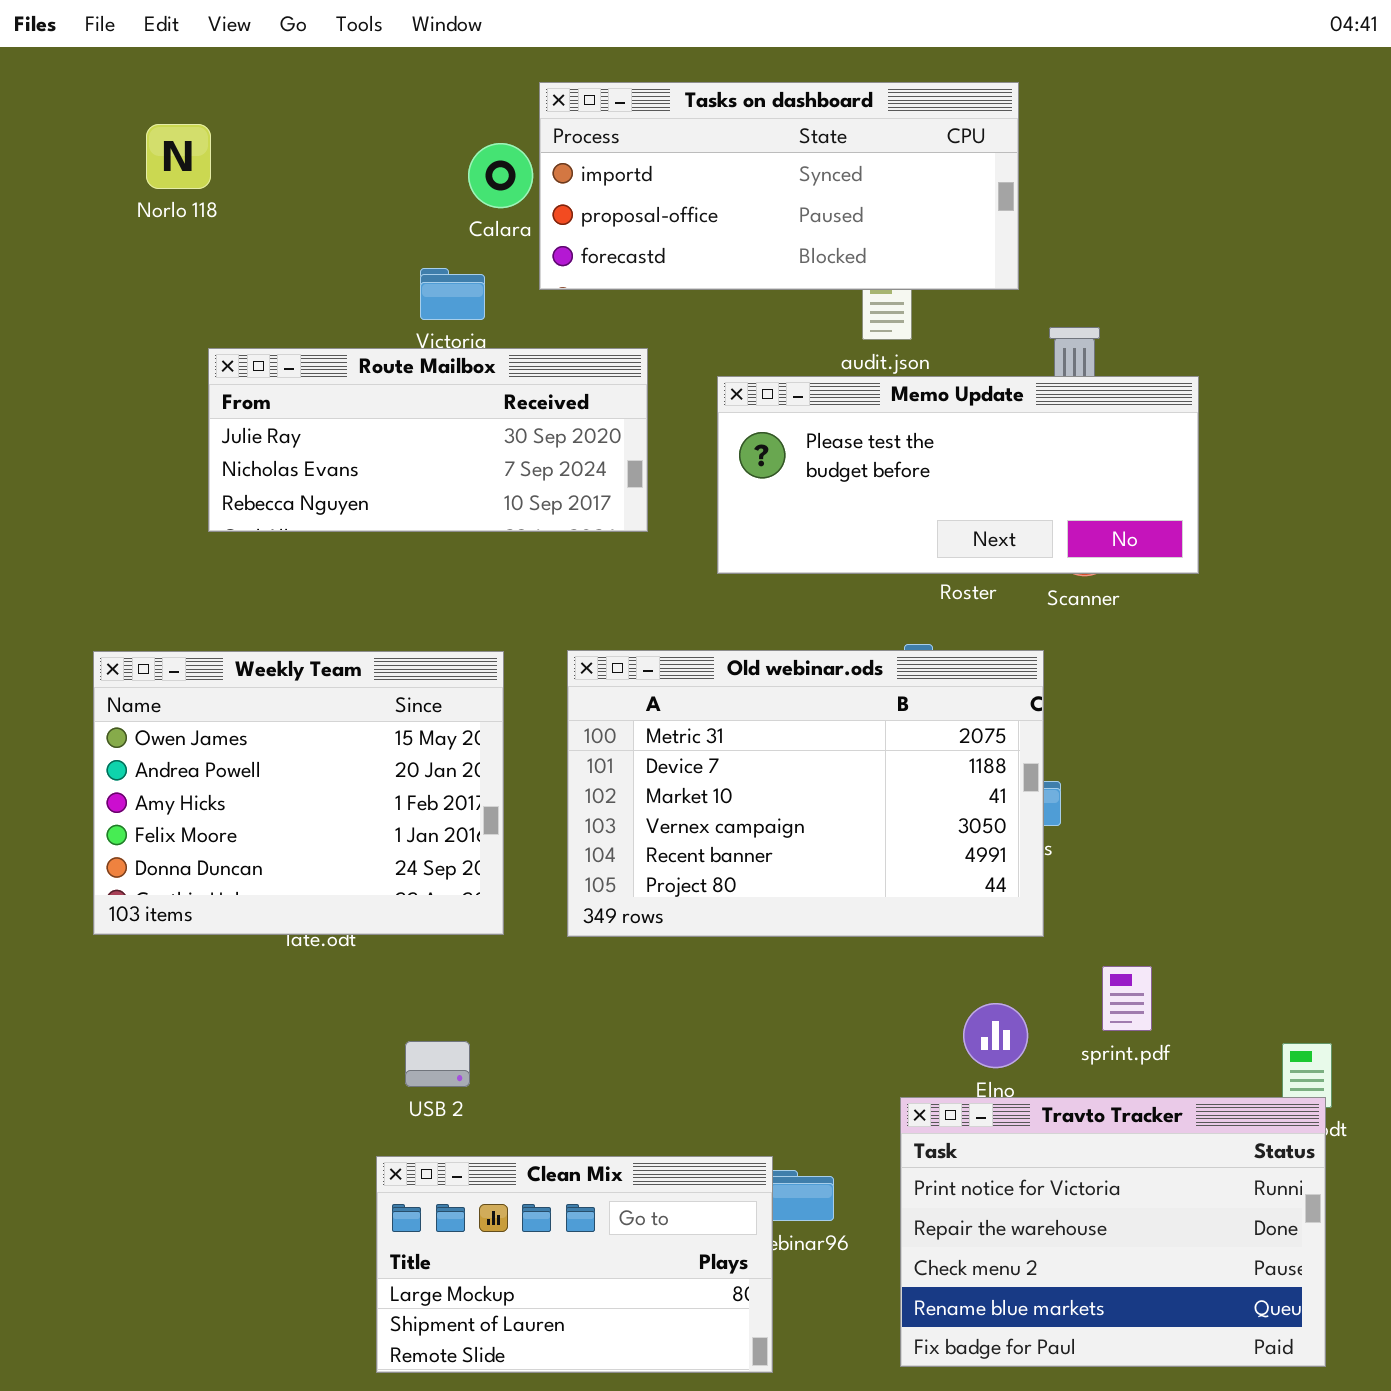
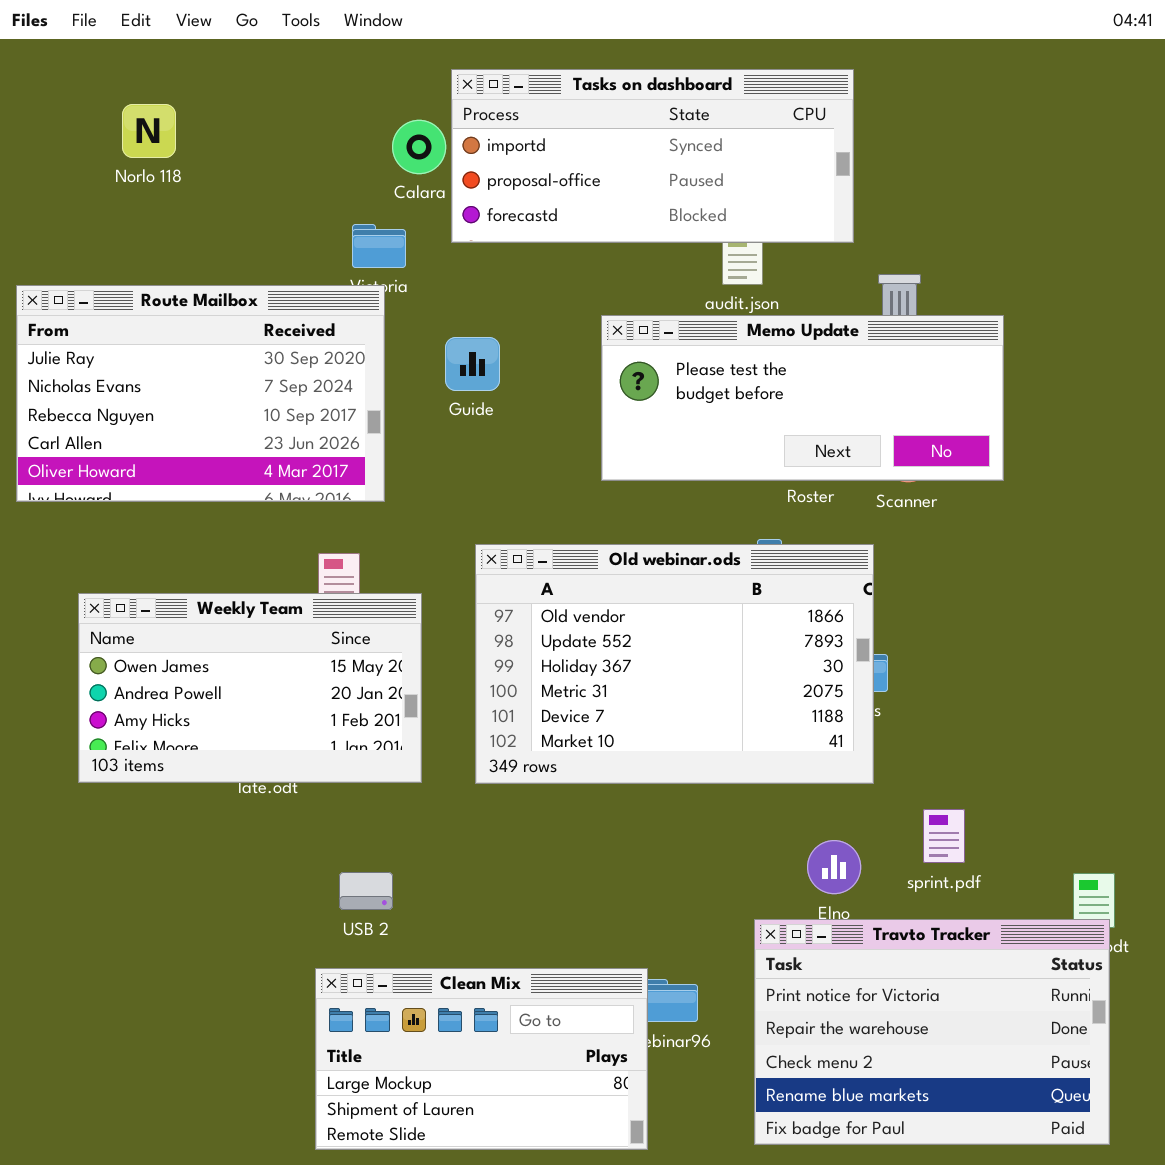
Route Mailbox: [208,348,648,532] -> [16,285,385,502], moved, resized
Old webinar.ods: [567,650,1044,937] -> [475,544,874,784], scrolled up 3 rows
Weekly Team: [93,651,504,935] -> [78,593,422,783], resized

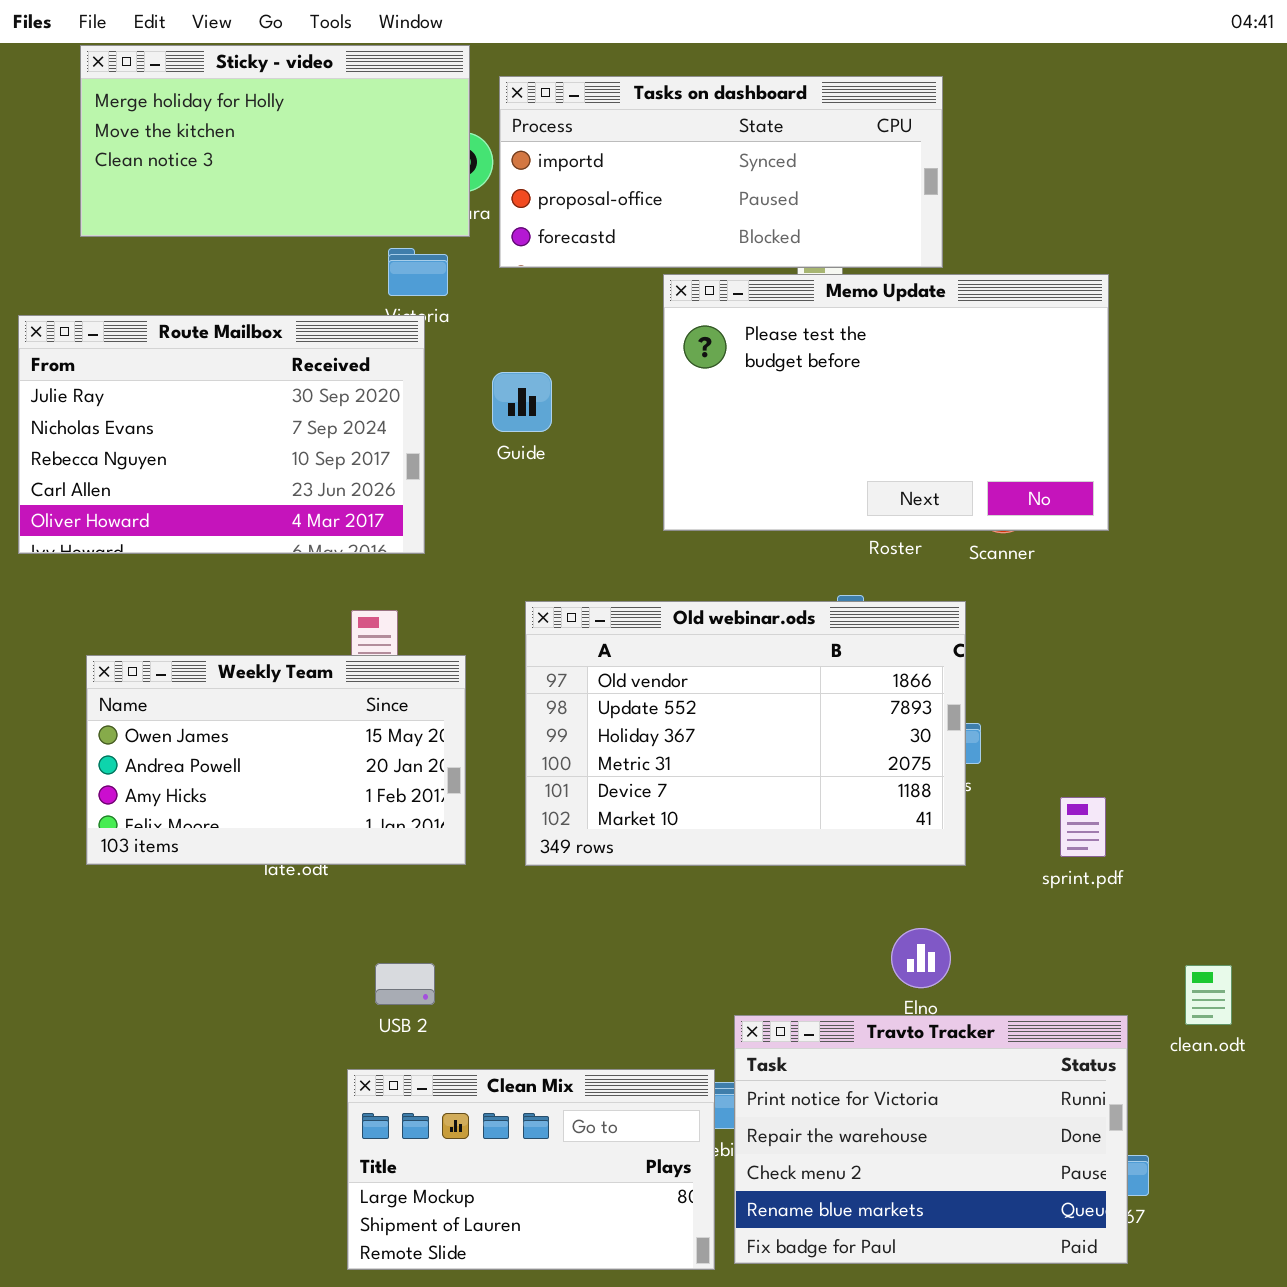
Sticky - video: none -> [80,45,470,237], opened
Memo Update: [601,315,1004,481] -> [663,274,1109,531], resized
sprint.pdf: [923,809,965,863] -> [1060,797,1106,857], moved
Travto Tracker: [754,919,1110,1145] -> [734,1015,1128,1264], moved

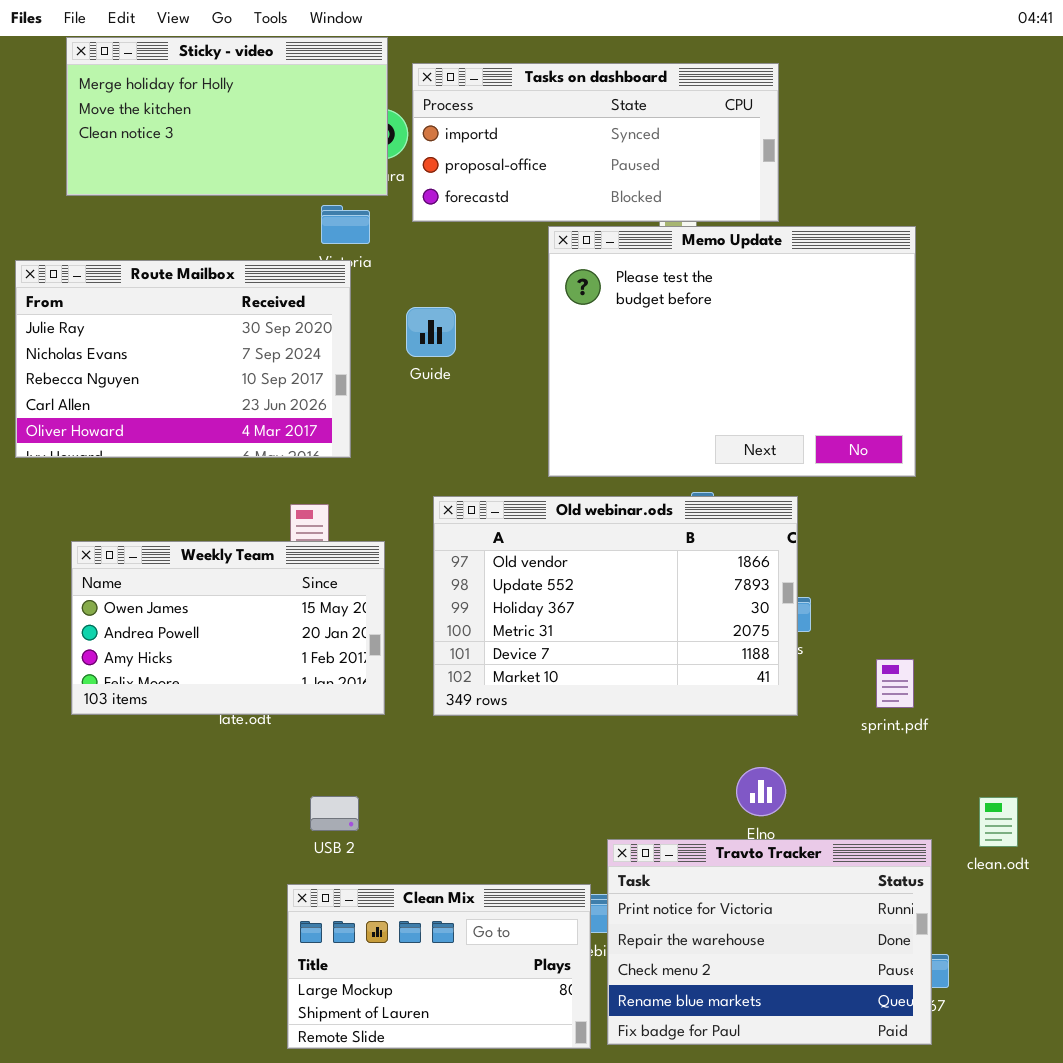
Memo Update: [663,274,1109,531] -> [548,226,916,477], resized

